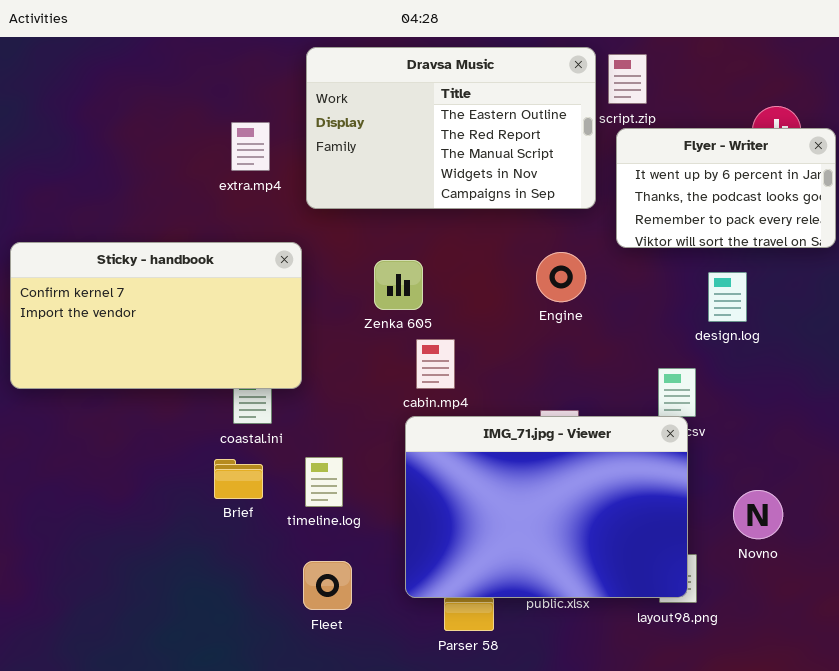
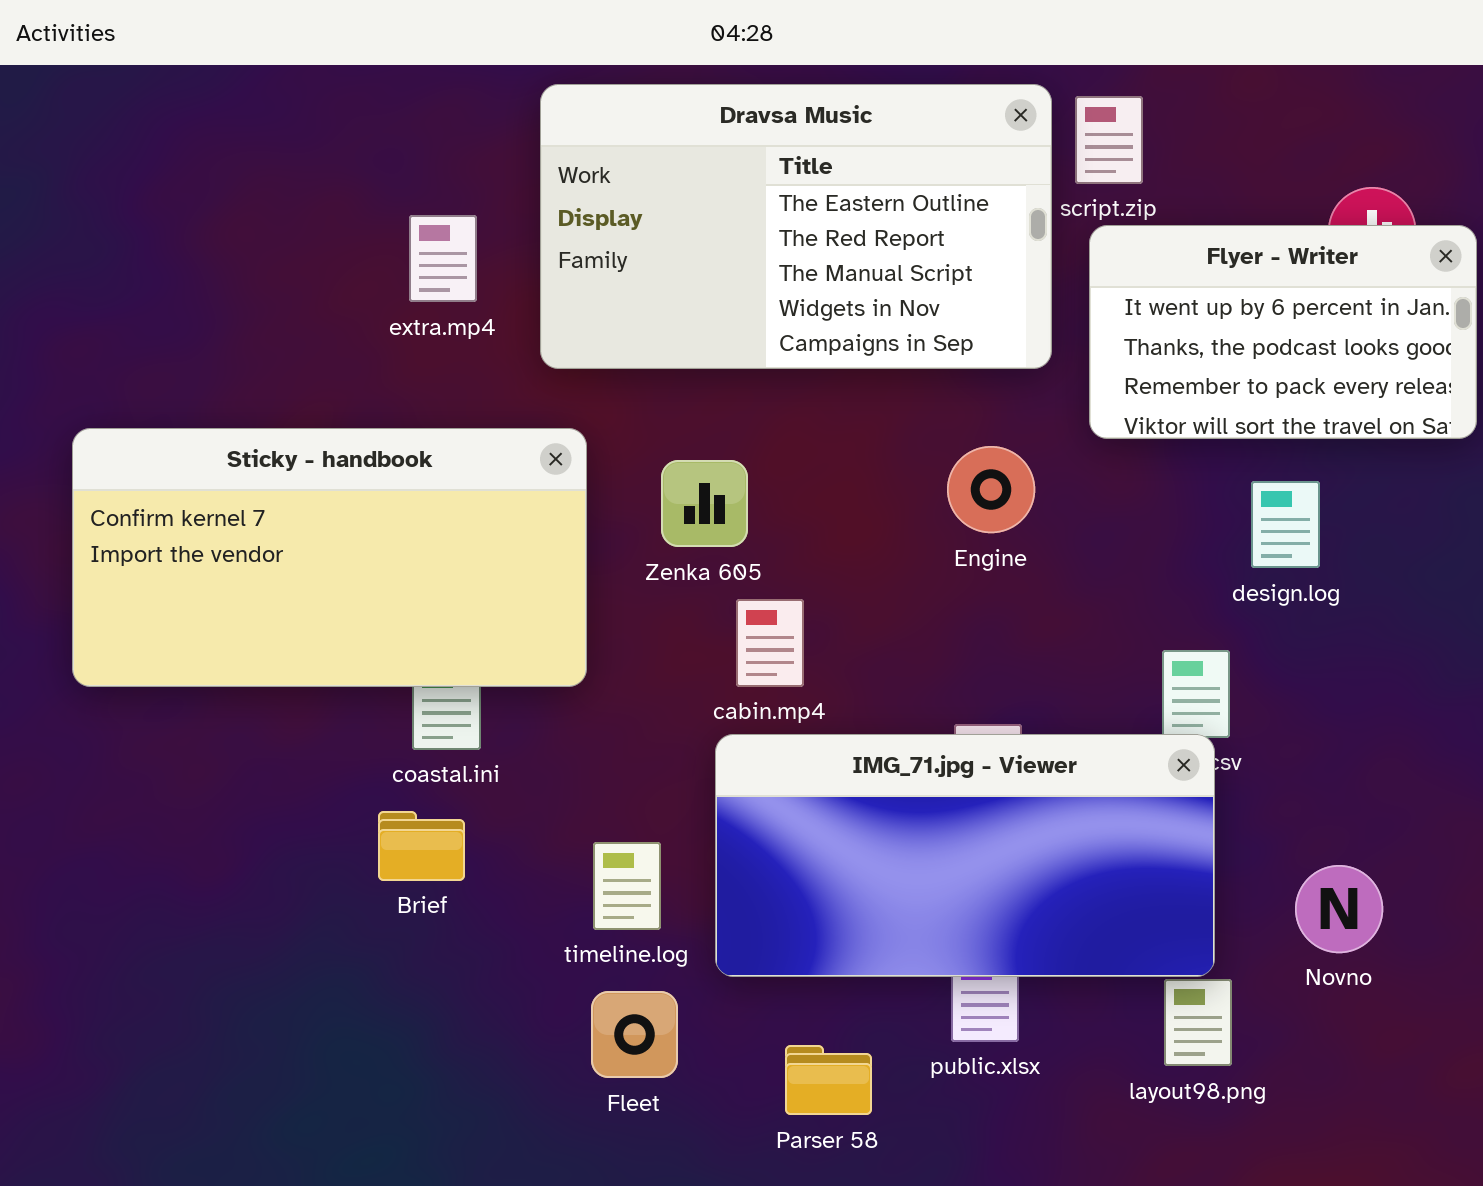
Sticky - handbook: [10,242,302,389] -> [72,428,587,687], moved
IMG_71.jpg - Viewer: [405,416,688,598] -> [715,734,1215,977], resized
timeline.log: [305,457,343,507] -> [593,842,661,930], moved
Fleet: [303,561,352,610] -> [591,991,678,1078], moved

